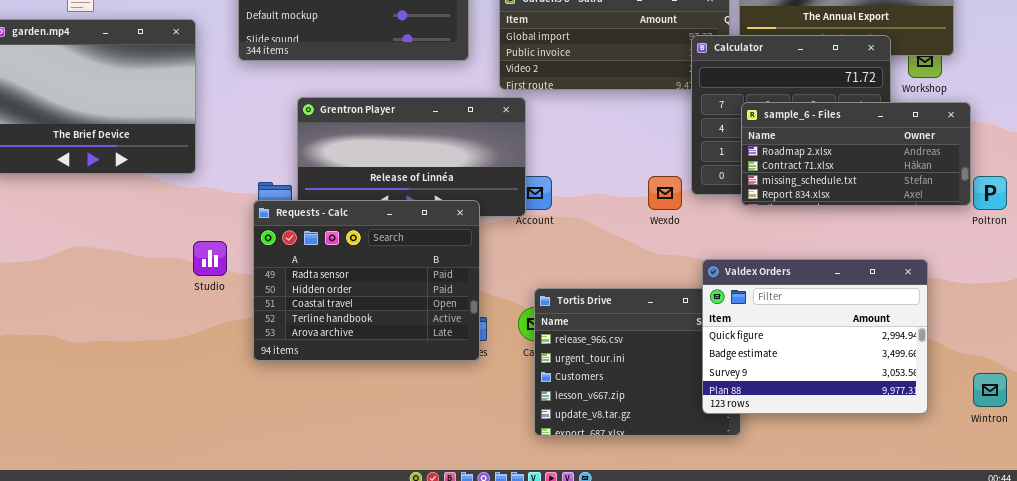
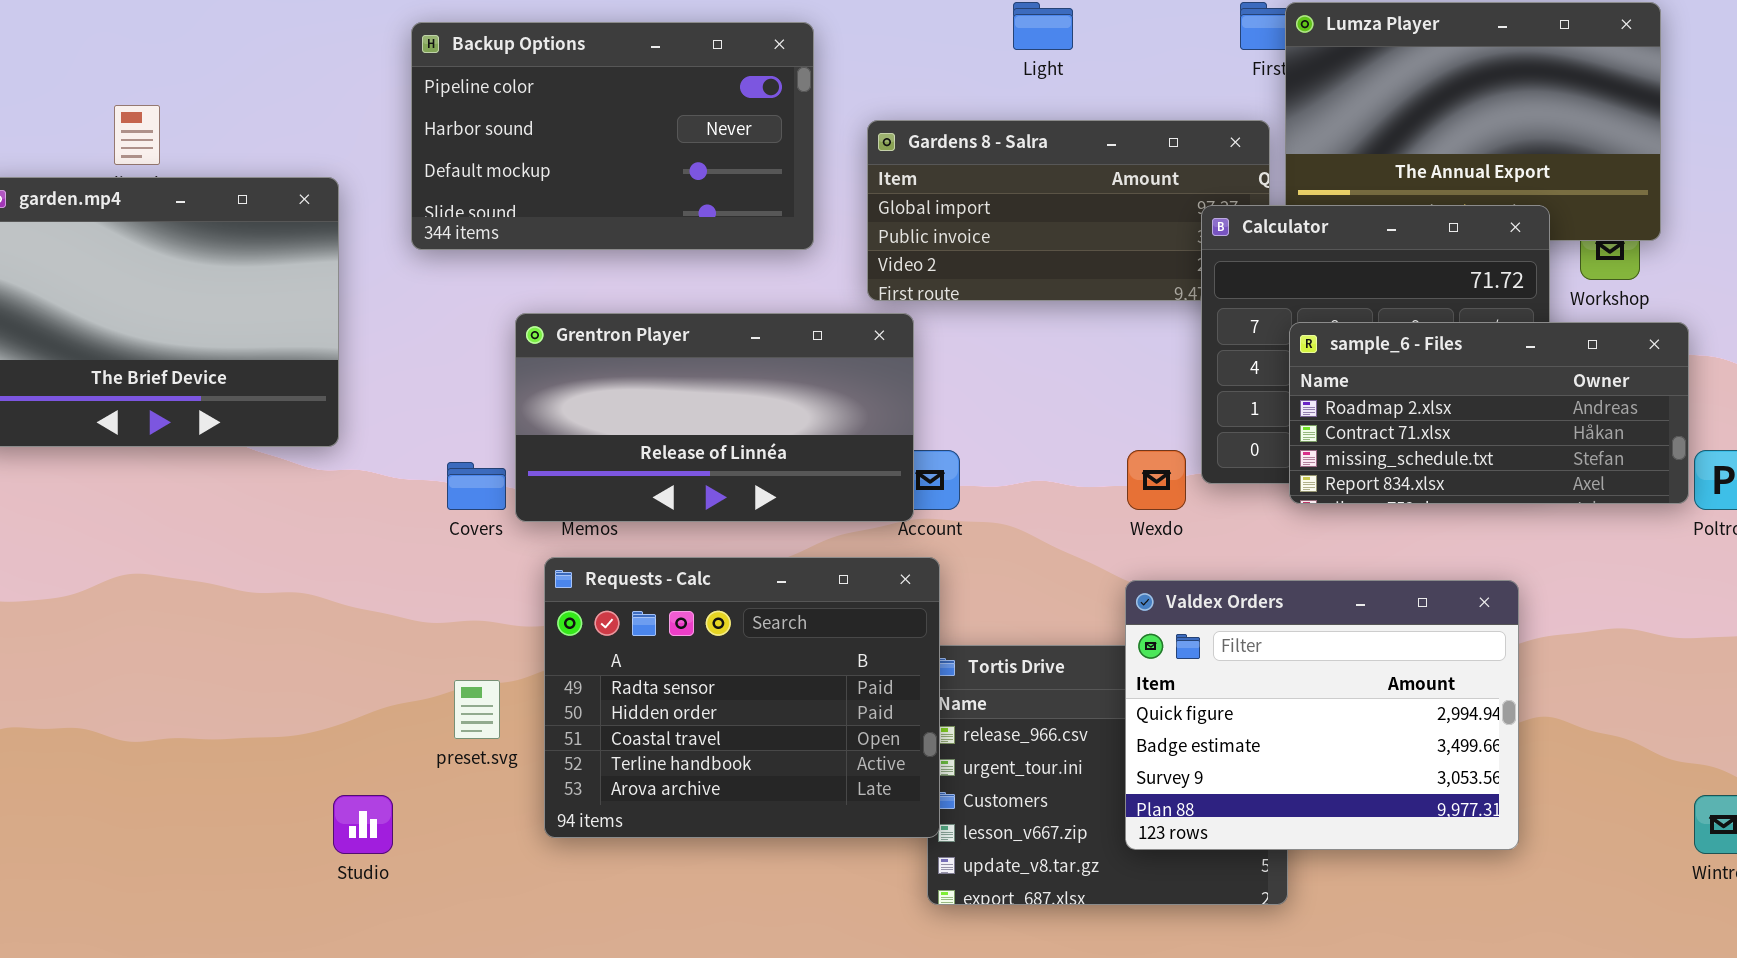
Requests - Calc: [253,200,480,361] -> [544,557,940,838], moved
Studio: [193,241,227,276] -> [333,795,393,854], moved
Valdex Orders: [702,259,928,414] -> [1125,580,1519,850], moved

